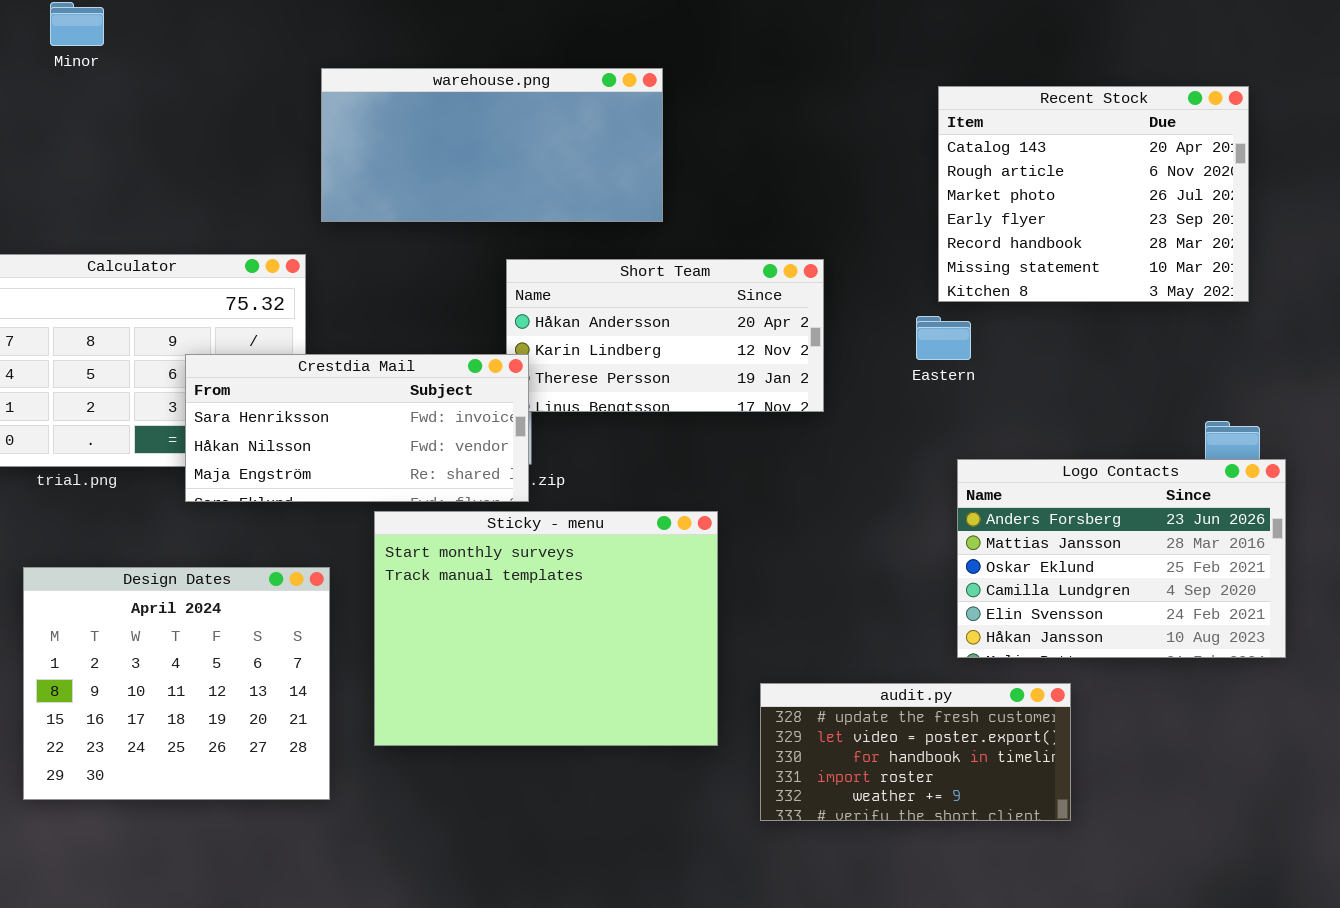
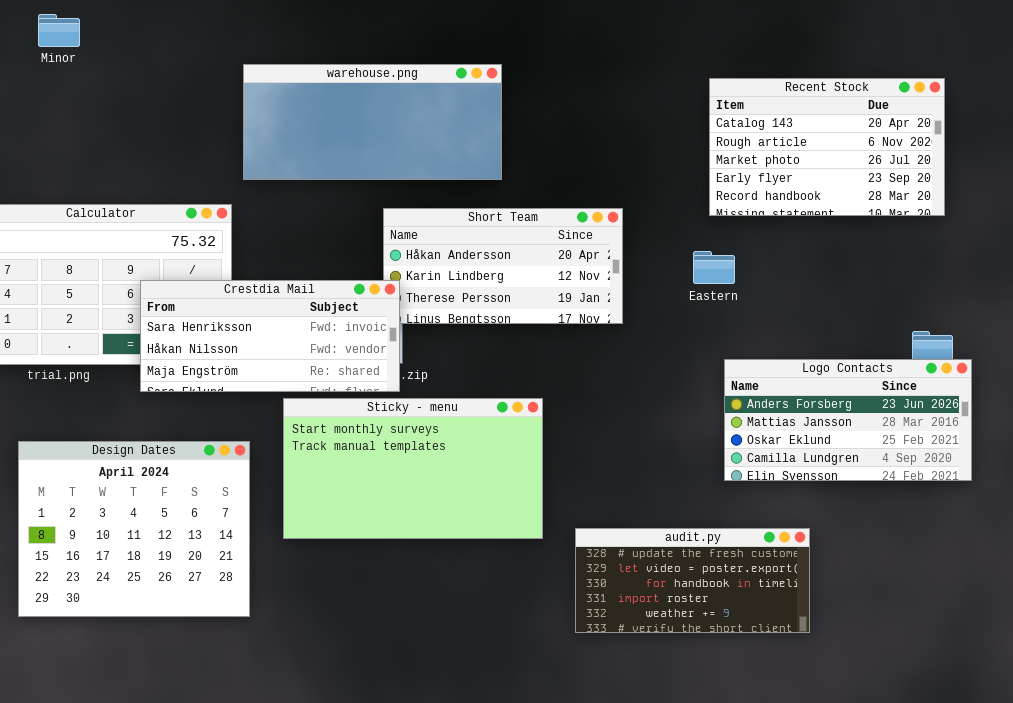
Recent Stock: [938,86,1249,302] -> [709,78,945,216], resized
Logo Contacts: [957,459,1286,658] -> [724,359,972,481], resized
Sticky - menu: [374,511,718,746] -> [283,398,543,539], resized

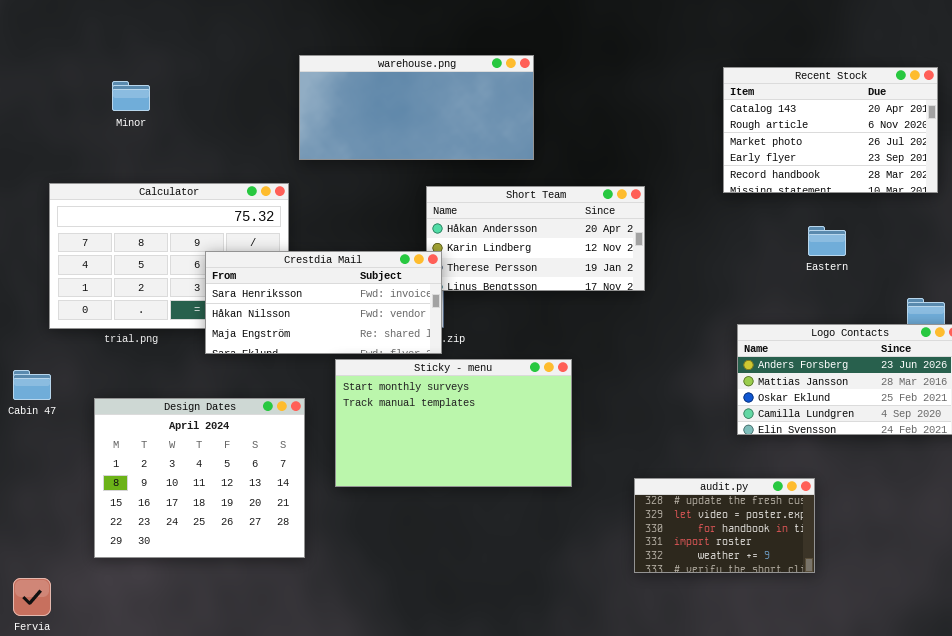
Minor: [38,14,80,47] -> [112,81,150,111], moved
Eastern: [693,251,735,284] -> [808,226,846,256], moved
audit.py: [575,528,810,633] -> [634,478,815,573], resized

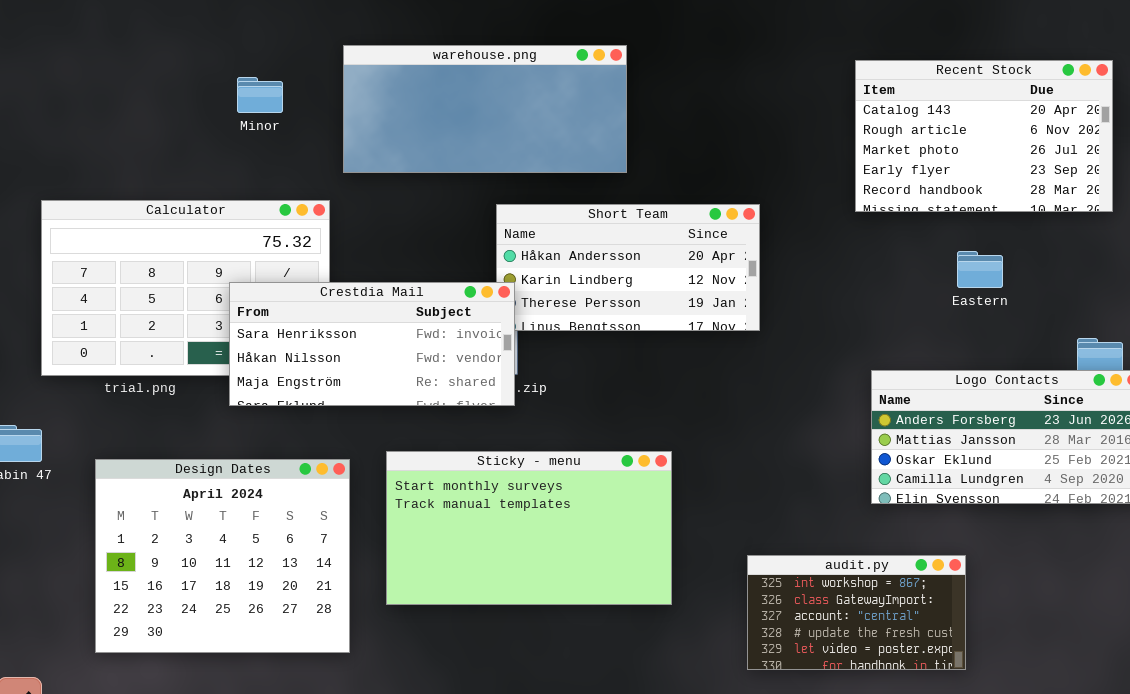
Minor: [112,81,150,111] -> [237,77,283,113], moved
Sticky - menu: [335,359,572,487] -> [386,451,672,605], moved
audit.py: [634,478,815,573] -> [747,555,966,670], scrolled up 3 rows

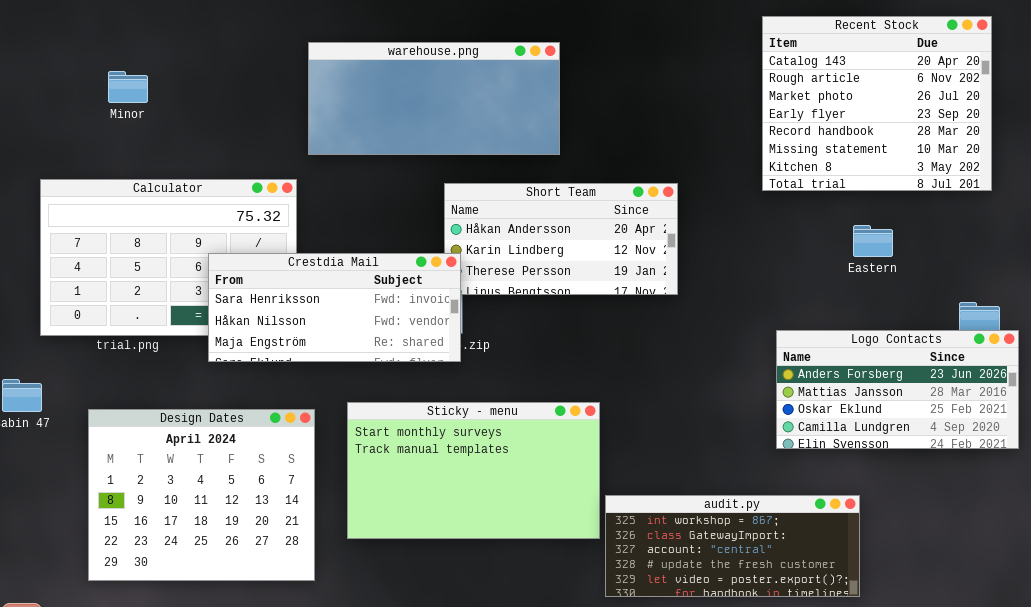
Recent Stock: [855,60,1113,212] -> [762,16,992,191], resized
Minor: [237,77,283,113] -> [108,71,148,103], moved
audit.py: [747,555,966,670] -> [605,495,860,597], resized

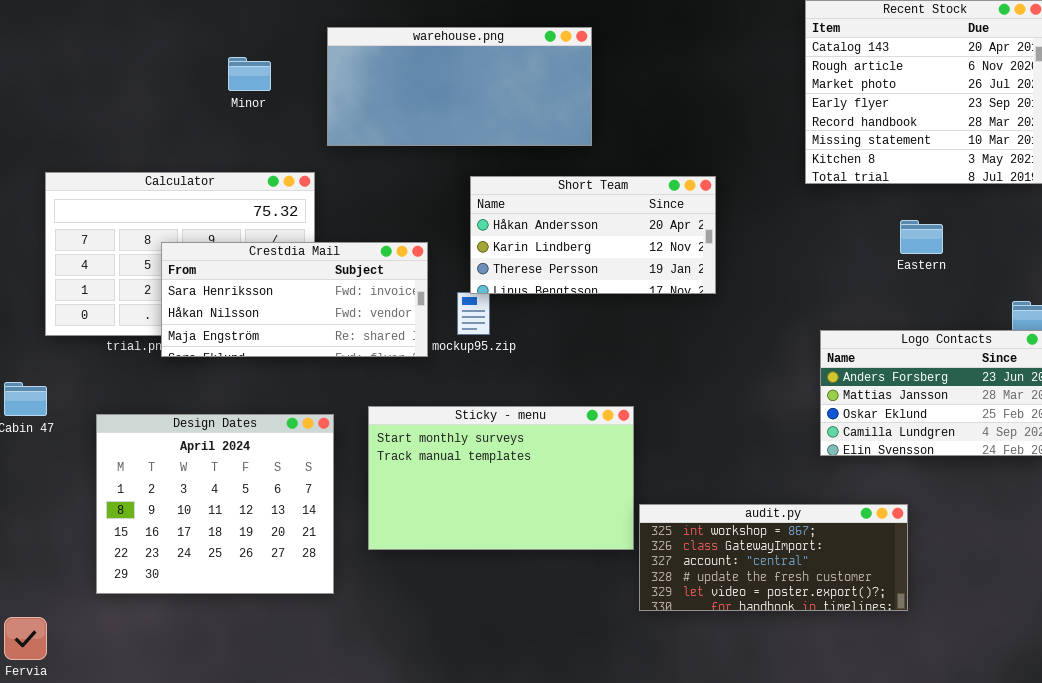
Minor: [108,71,148,103] -> [228,57,271,91], moved
Crestdia Mail: [208,253,461,362] -> [161,242,428,357], moved

